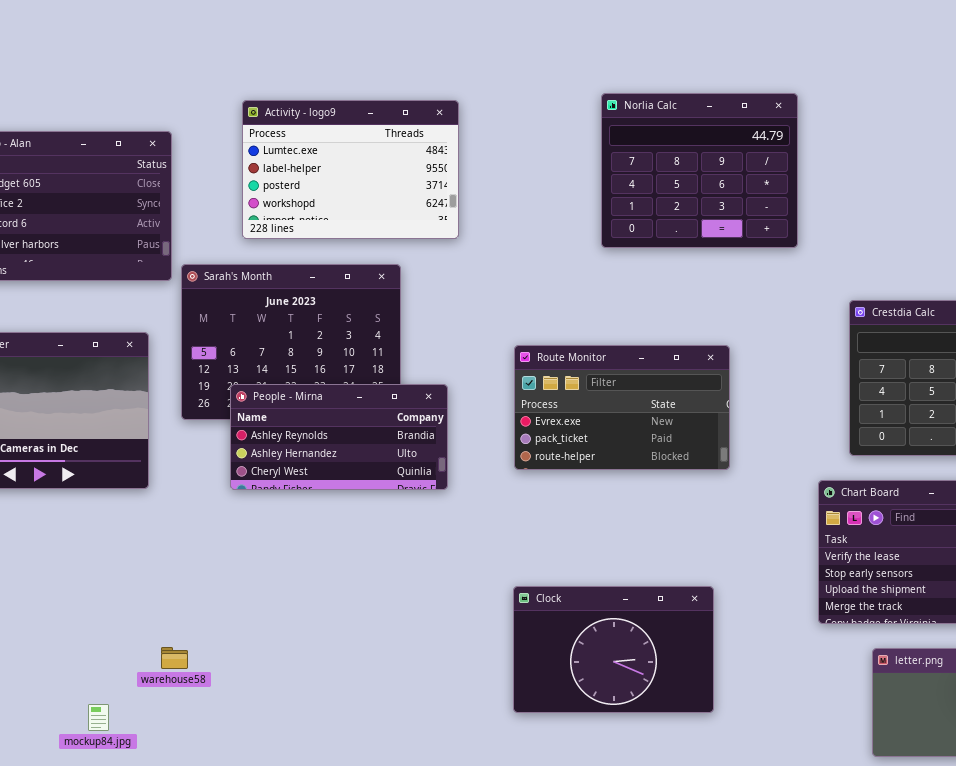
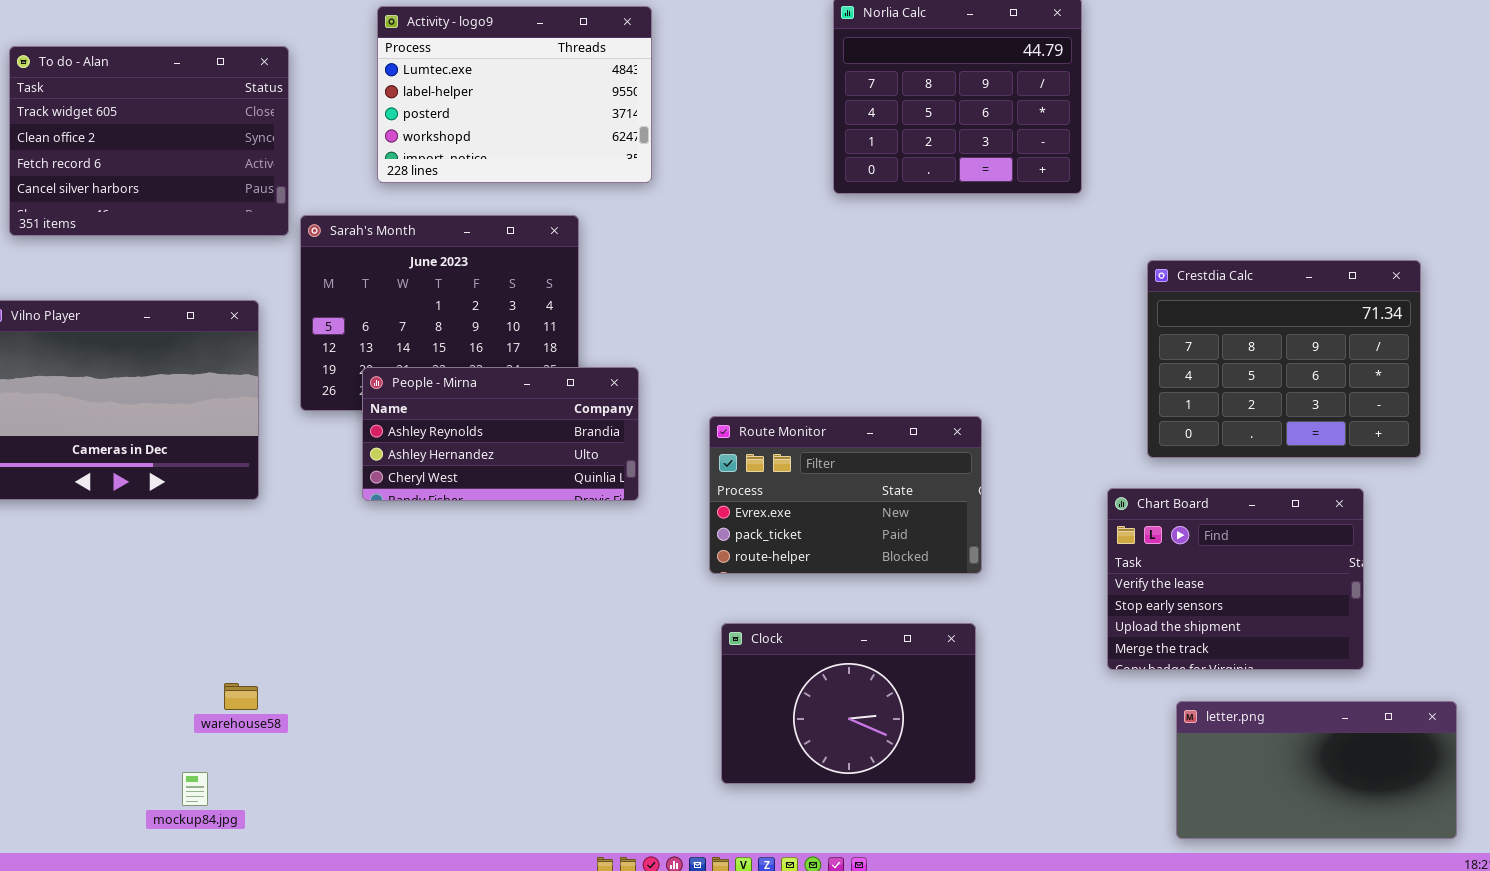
Route Monitor: [514,345,730,470] -> [709,416,982,574], moved
warehouse58: [161,647,188,669] -> [224,683,258,710], moved

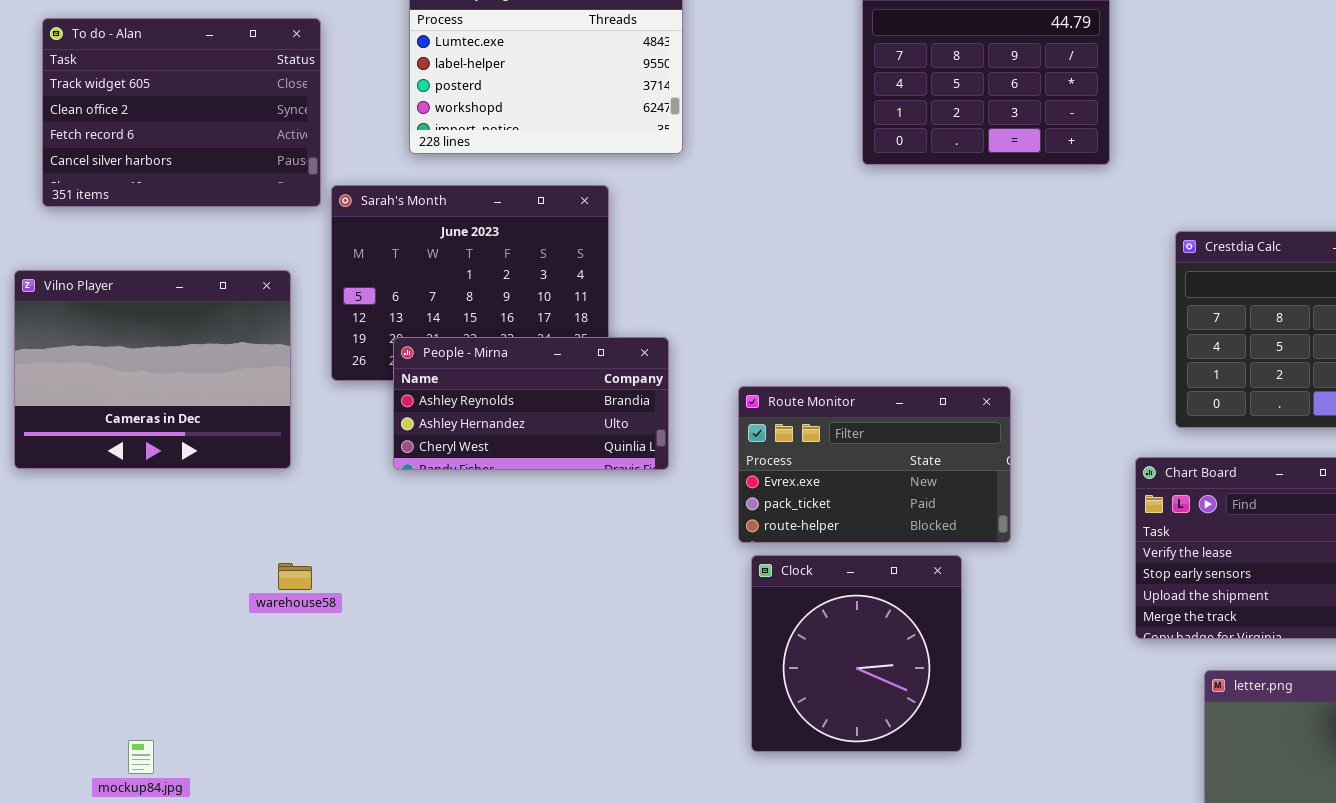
Clock: [721,623,976,784] -> [751,555,962,752], resized
warehouse58: [224,683,258,710] -> [278,563,312,590], moved
mockup84.jpg: [182,772,208,806] -> [128,740,154,774], moved

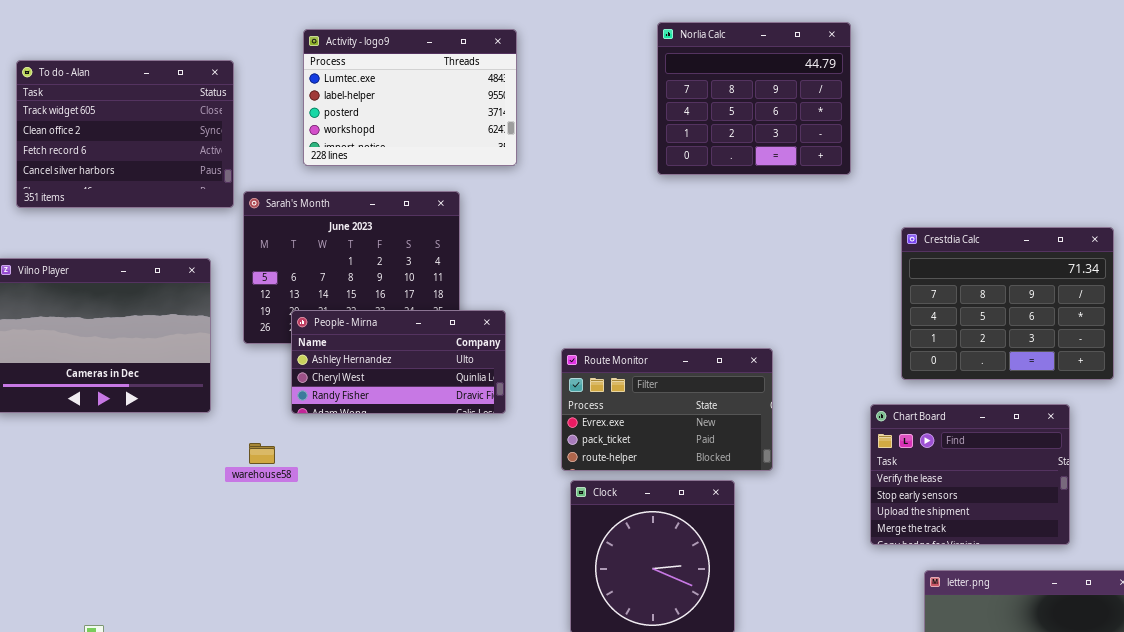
People - Mirna: [393,337,669,470] -> [291,310,506,414], scrolled down 1 row
warehouse58: [278,563,312,590] -> [249,443,275,464], moved

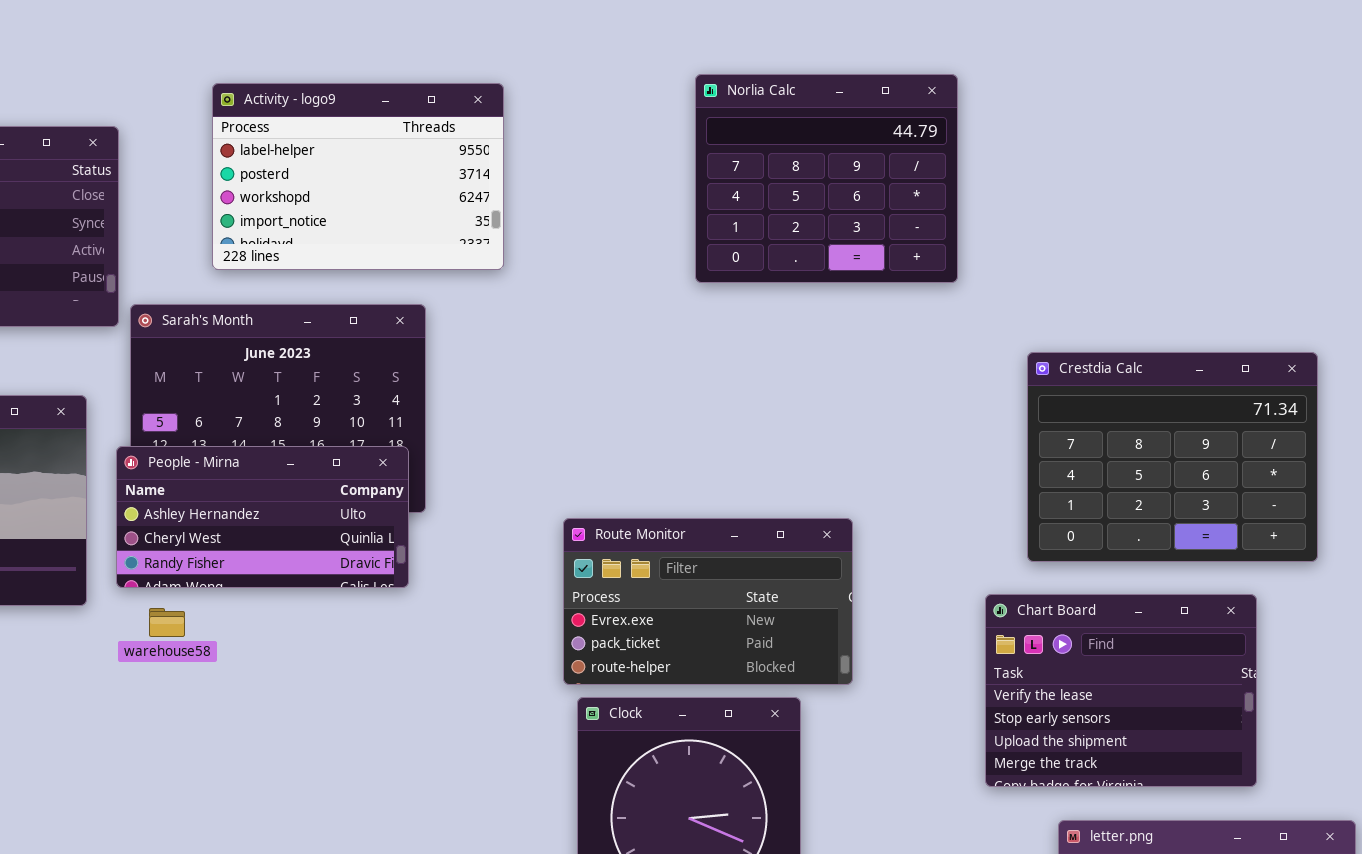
Activity - logo9: [303,29,517,166] -> [212,83,504,270], scrolled down 1 row
People - Mirna: [291,310,506,414] -> [116,446,409,588], moved
warehouse58: [249,443,275,464] -> [149,608,185,637], moved

